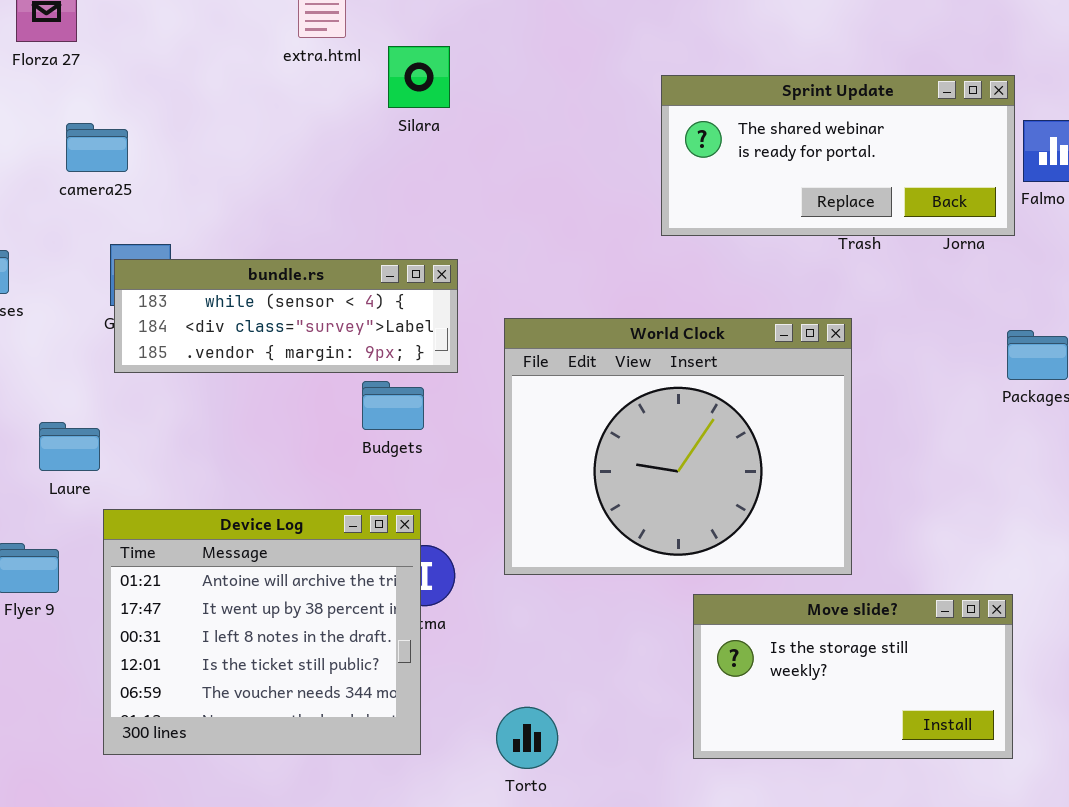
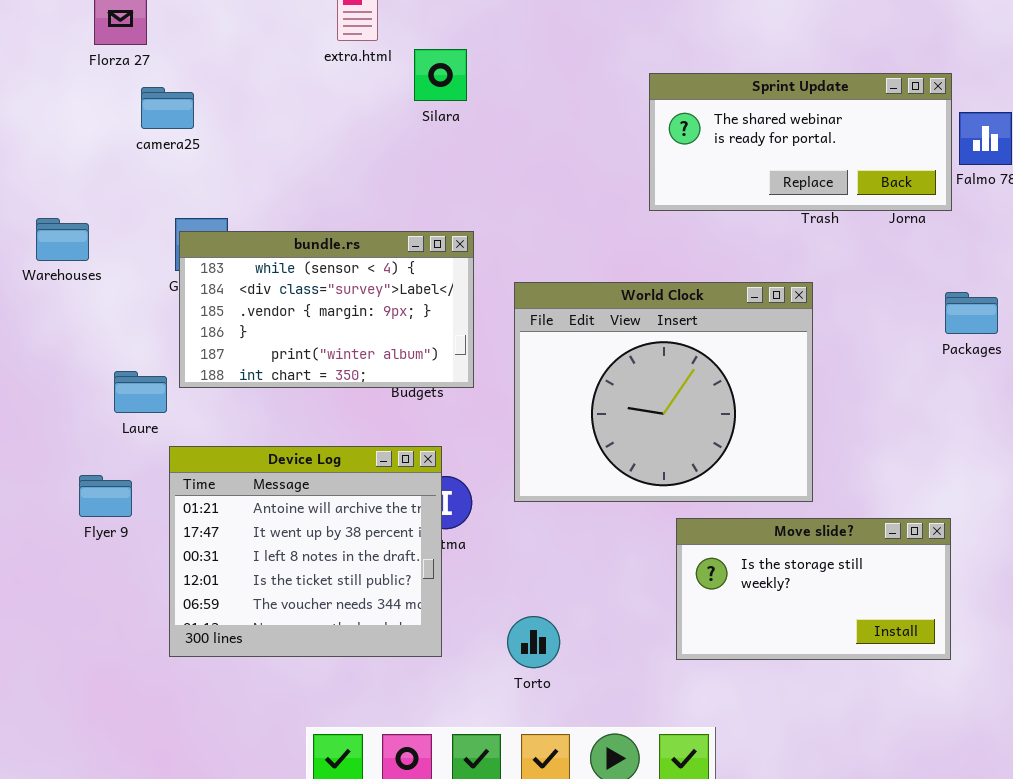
camera25: [66,123,128,172] -> [141,87,194,129], moved
bundle.rs: [114,259,458,373] -> [179,231,474,388], resized

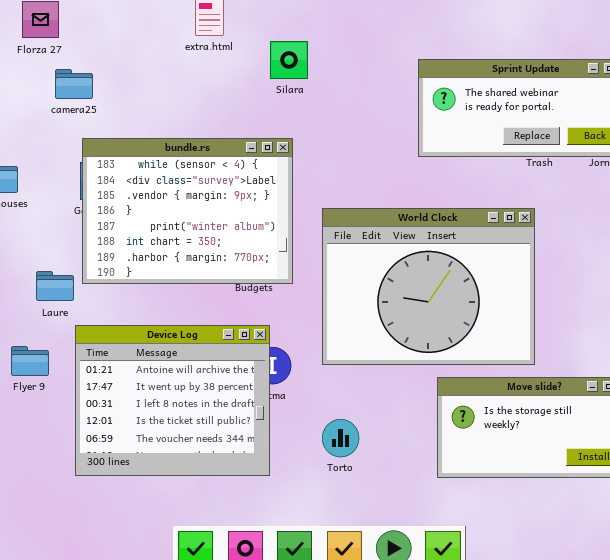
Silara: [414,49,467,101] -> [270,41,308,79], moved
bundle.rs: [179,231,474,388] -> [82,138,293,284], resized
Torto: [507,616,560,668] -> [322,419,359,457], moved

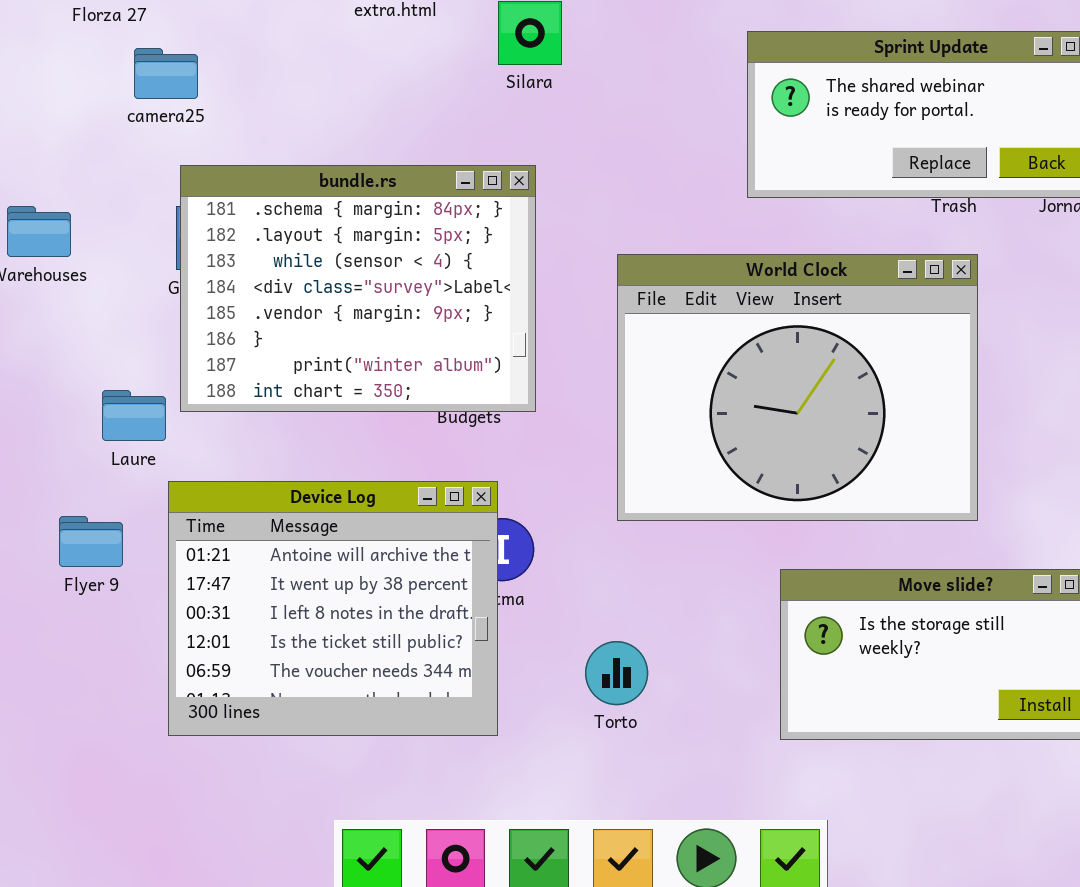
bundle.rs: [82,138,293,284] -> [180,165,536,412], scrolled up 2 rows
World Clock: [322,208,535,365] -> [617,254,978,521], moved

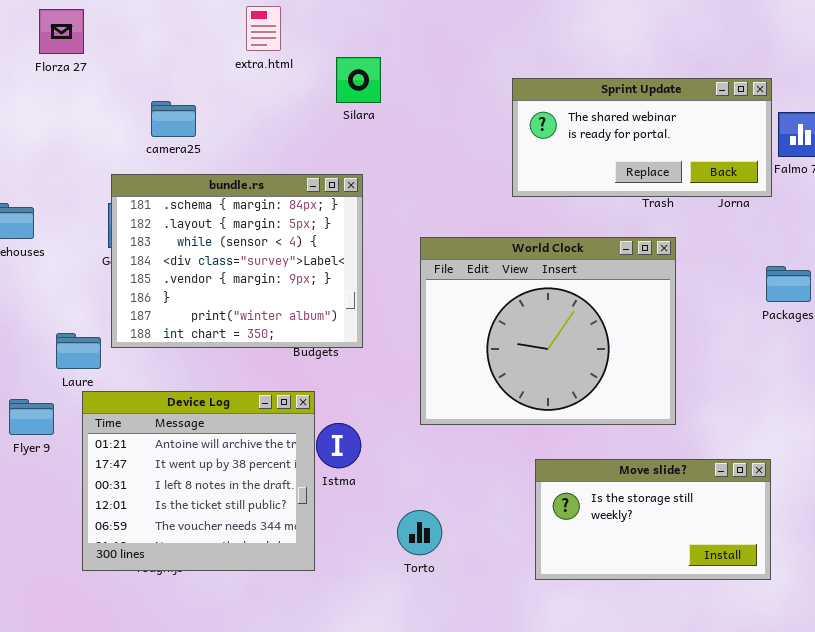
camera25: [134,48,198,99] -> [151,101,196,137], moved
Device Log: [168,481,498,736] -> [82,391,315,571], moved
Flyer 9: [59,516,123,567] -> [9,399,54,435], moved

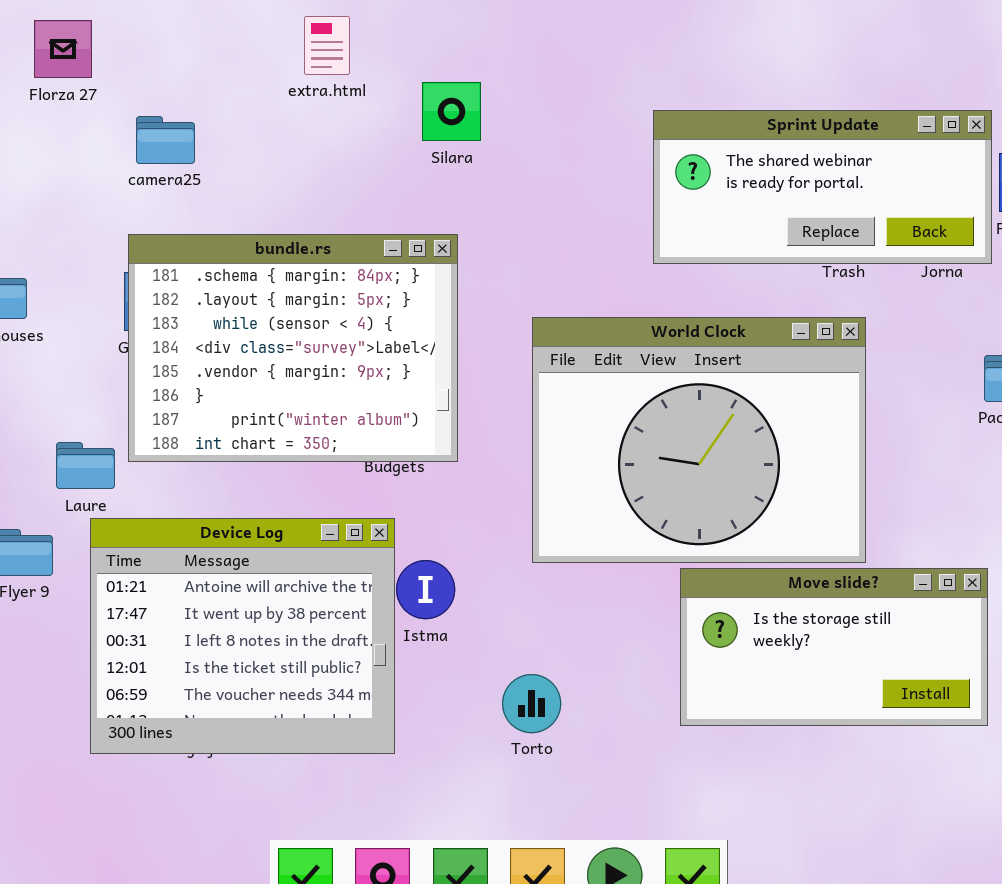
camera25: [151,101,196,137] -> [136,116,195,164], moved
Move slide?: [535,459,771,580] -> [680,568,988,726], moved

